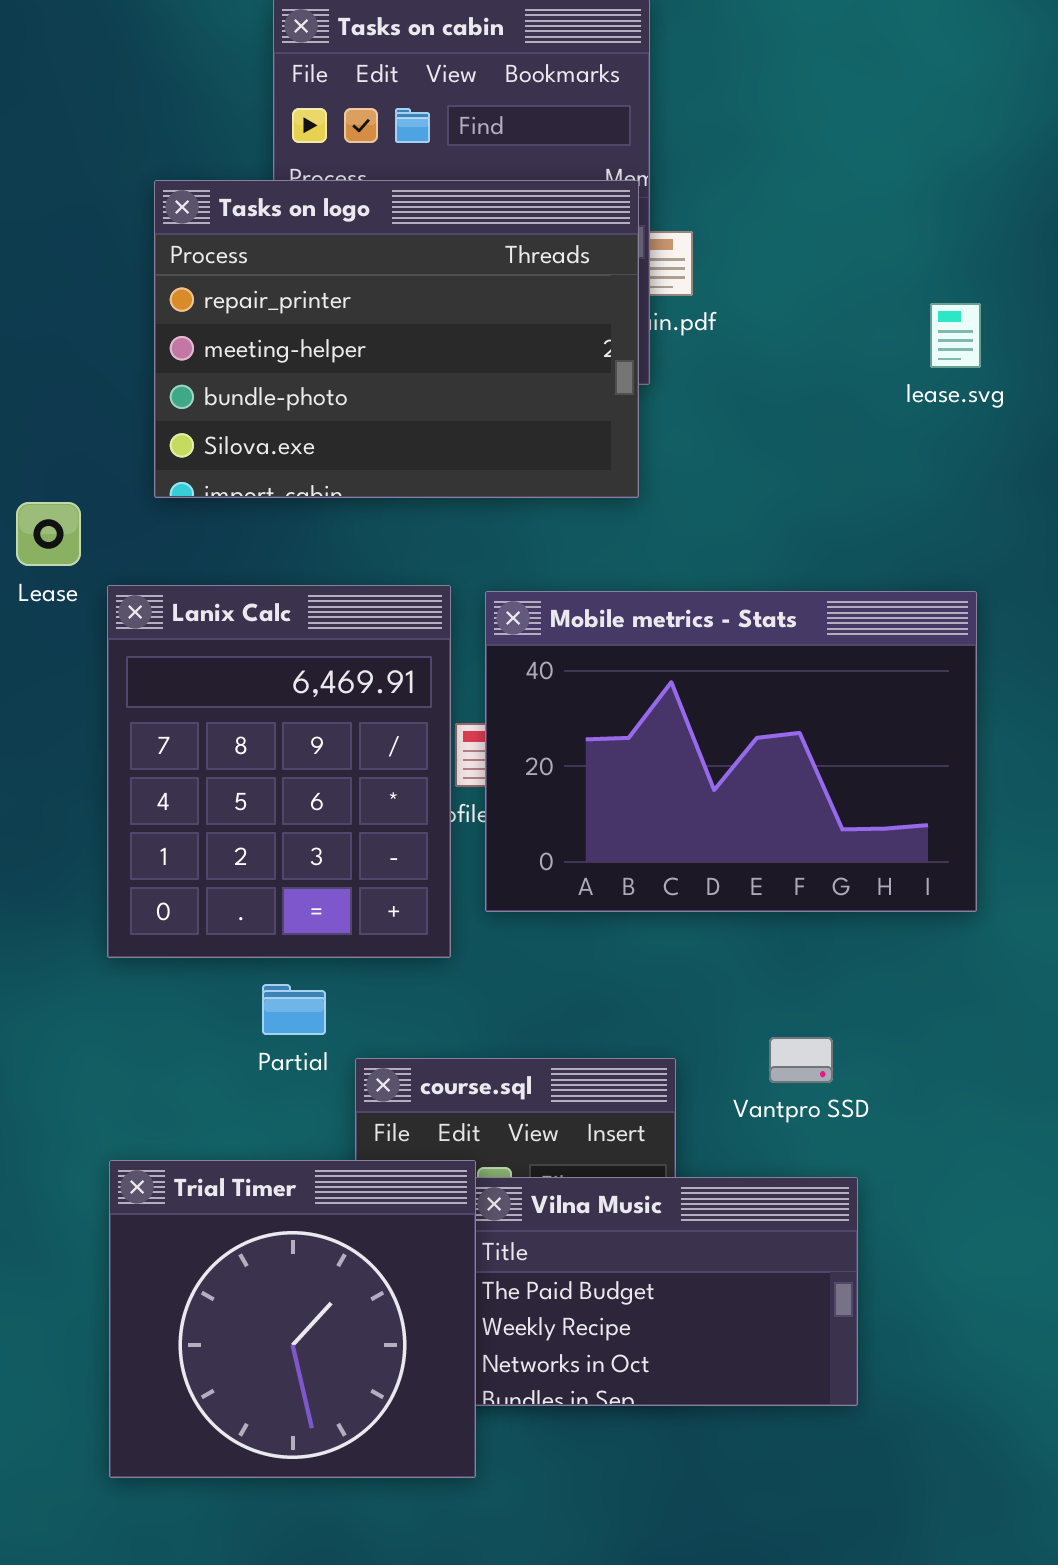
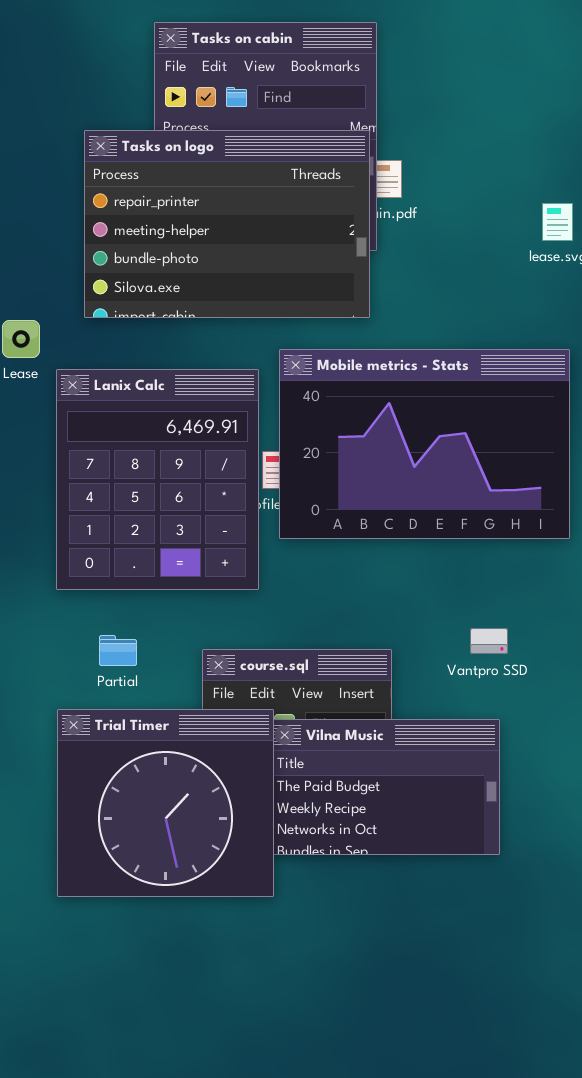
Mobile metrics - Stats: [485,591,977,912] -> [279,349,570,539], moved
Partial: [262,984,326,1035] -> [99,635,137,666], moved
Vantpro SSD: [769,1037,833,1083] -> [470,628,508,654], moved

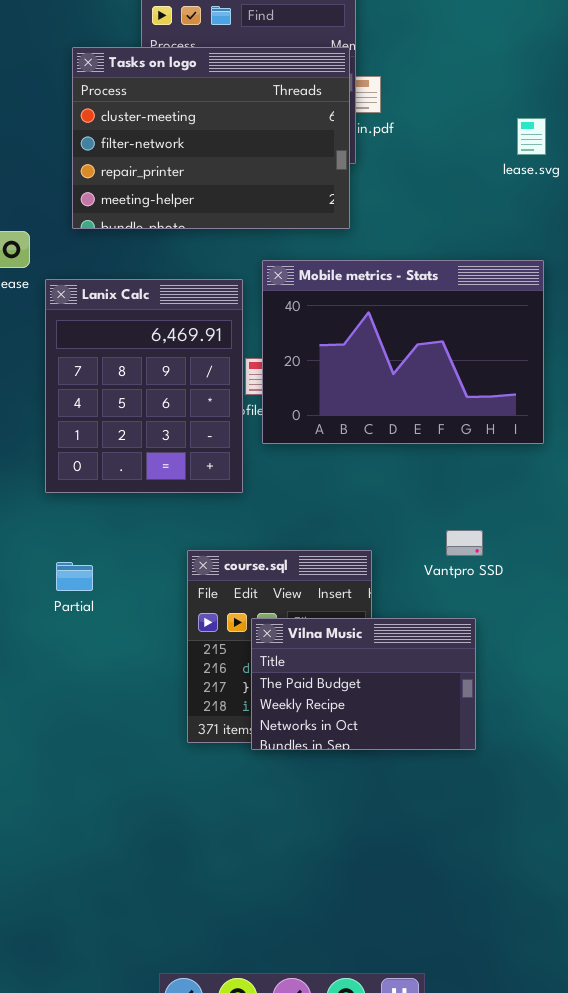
Tasks on logo: [84,130,370,318] -> [72,47,350,229], scrolled up 2 rows
Partial: [99,635,137,666] -> [56,562,93,591], moved
Trial Timer: [57,709,274,897] -> none, closed

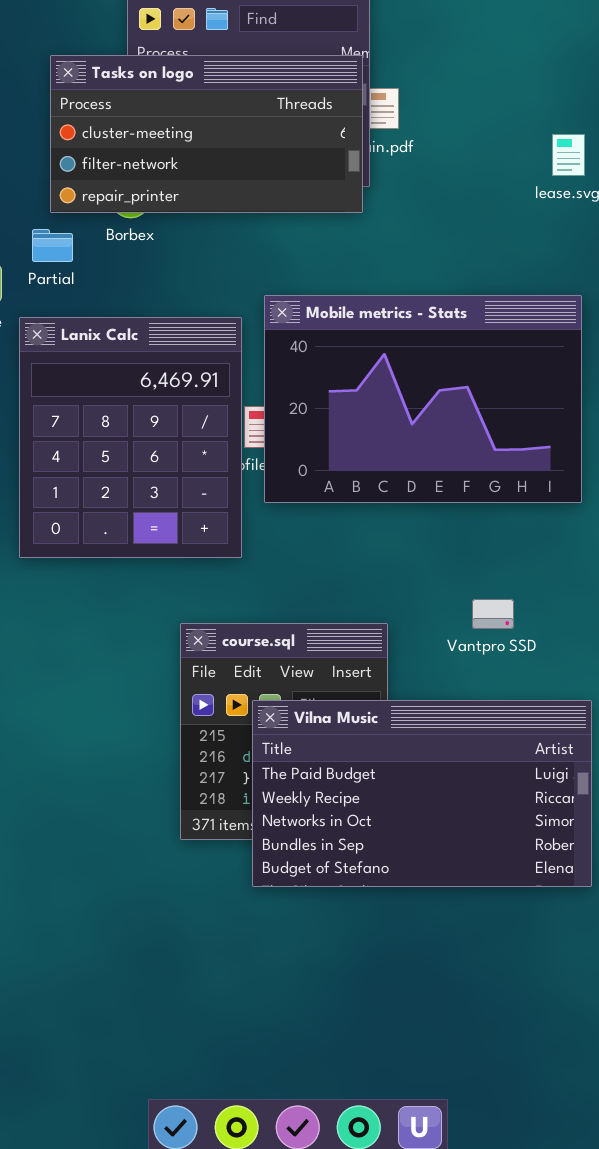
Tasks on logo: [72,47,350,229] -> [50,55,363,213], resized
Partial: [56,562,93,591] -> [32,229,73,262], moved
Vilna Music: [251,618,476,750] -> [252,700,592,887], resized

